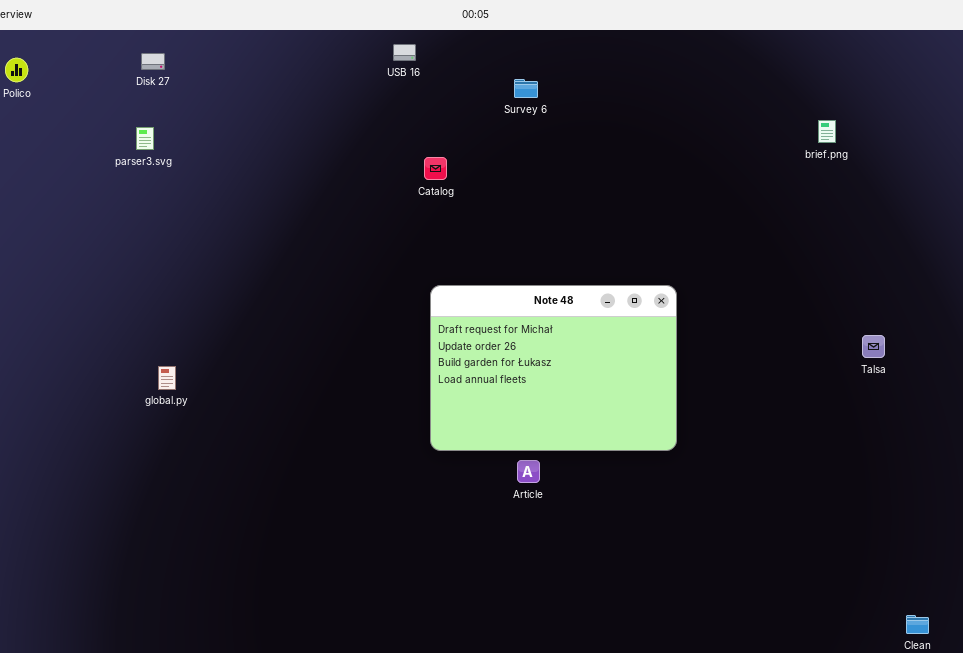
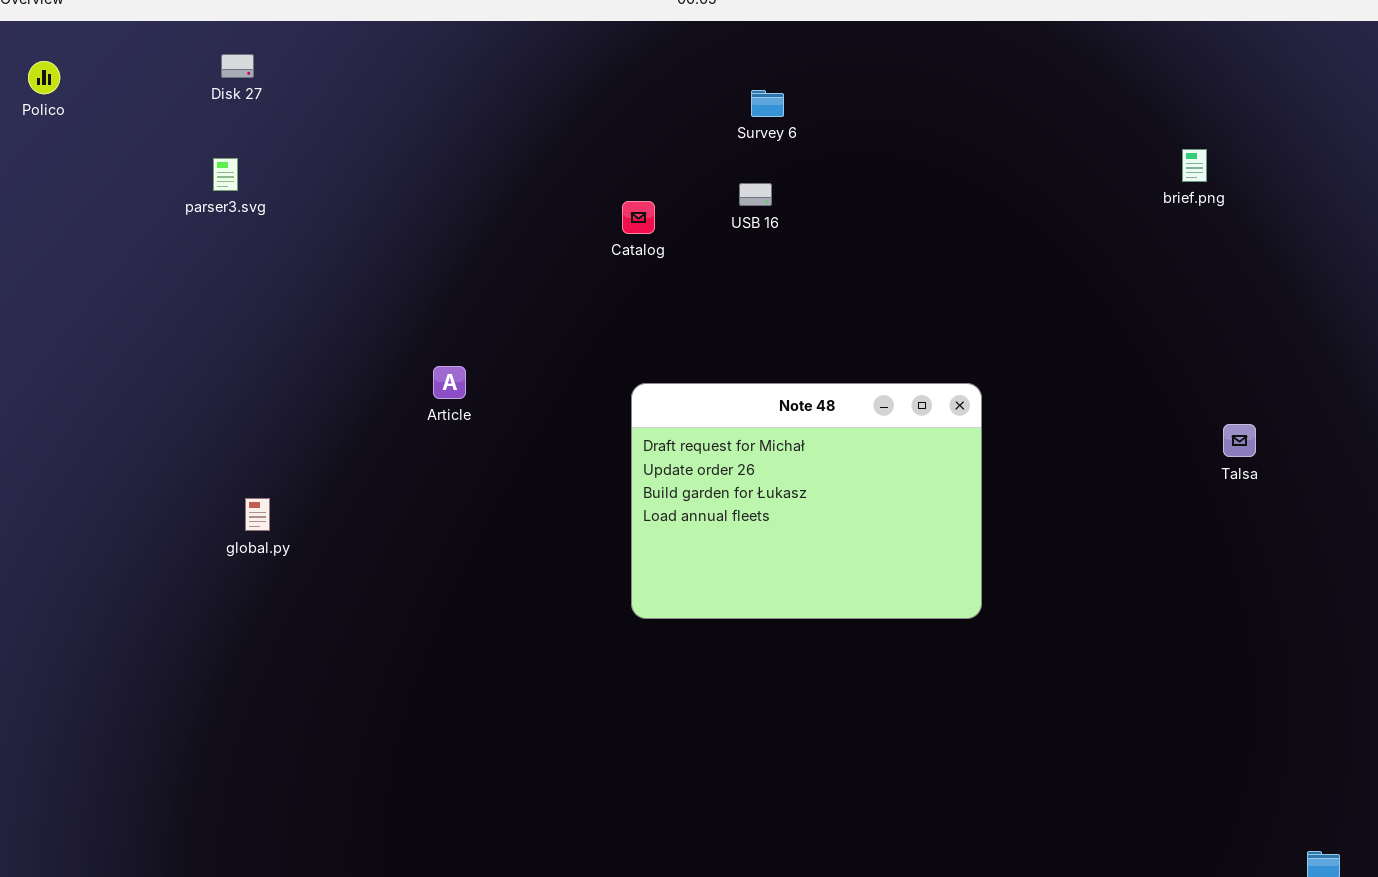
USB 16: [393,44,416,61] -> [739,183,772,206], moved
Talsa: [862,335,885,358] -> [1223,424,1256,457], moved
Article: [517,460,540,483] -> [433,366,466,399], moved

